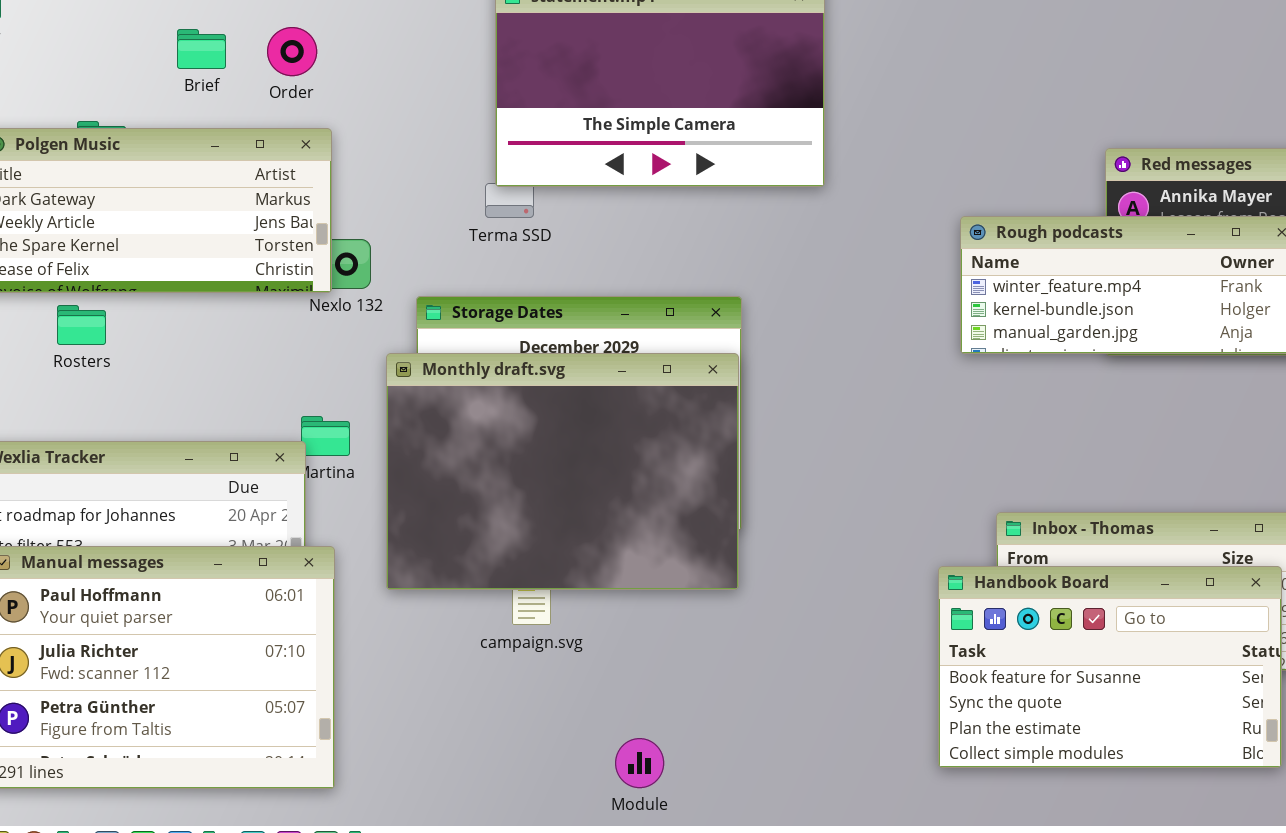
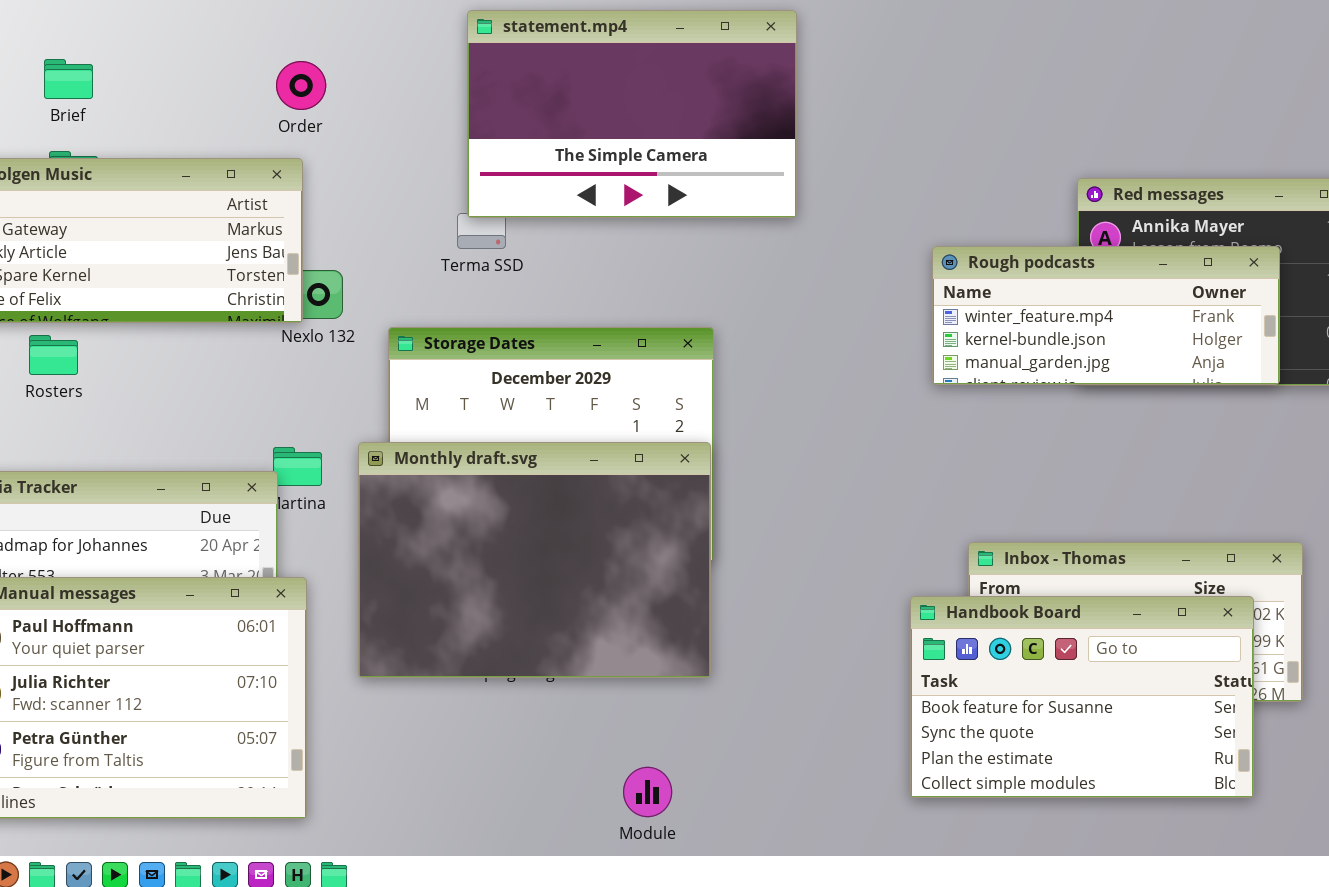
Order: [267,27,317,76] -> [276,61,326,110], moved
Brief: [177,29,226,69] -> [44,59,93,99], moved
Monthly draft.svg: [386,353,739,590] -> [358,442,711,678], moved
Module: [615,738,664,788] -> [623,767,672,817], moved

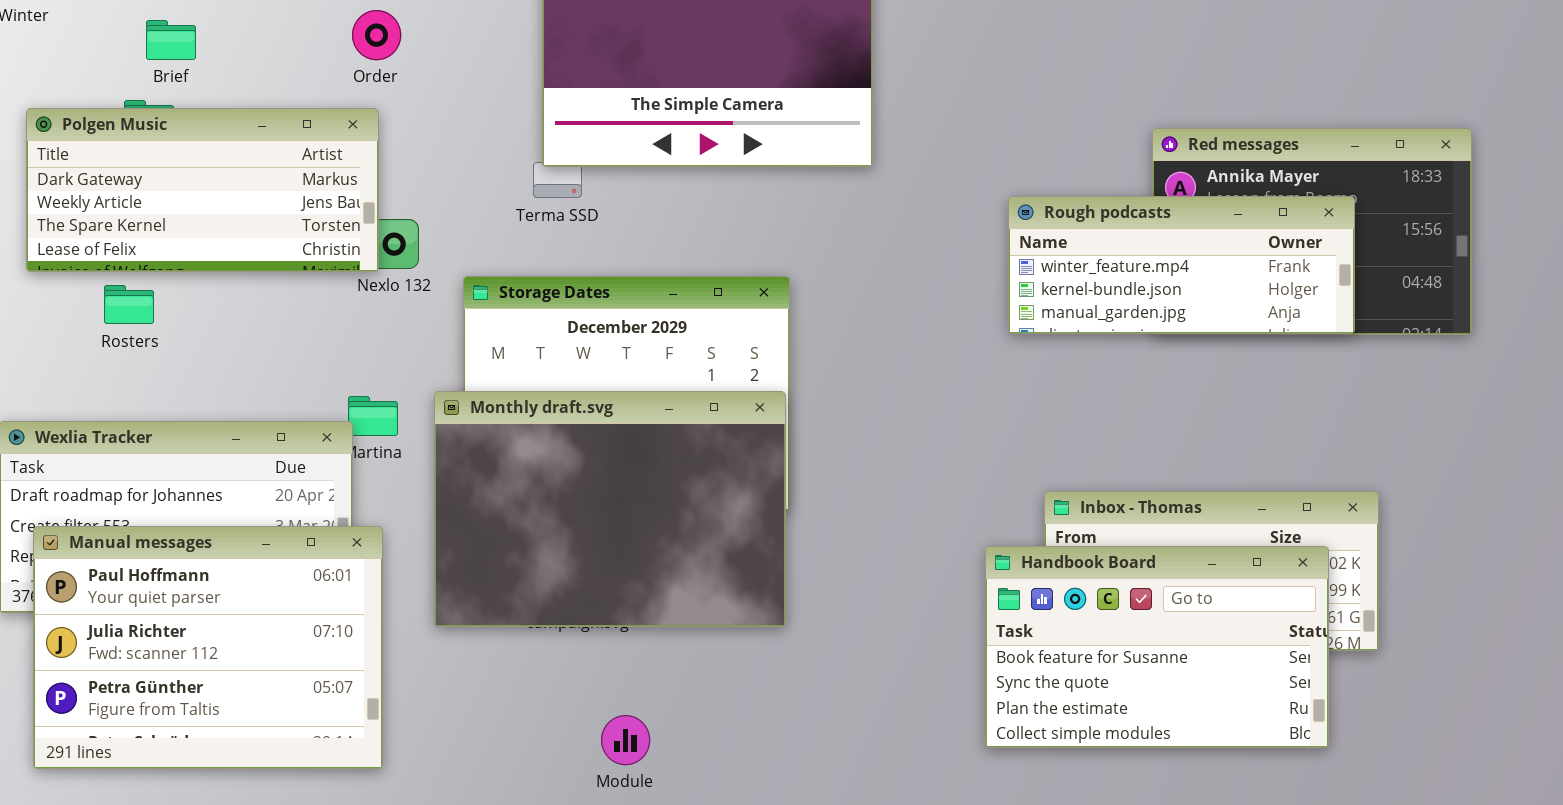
Brief: [44,59,93,99] -> [146,20,196,60], moved
Module: [623,767,672,817] -> [601,715,650,765], moved

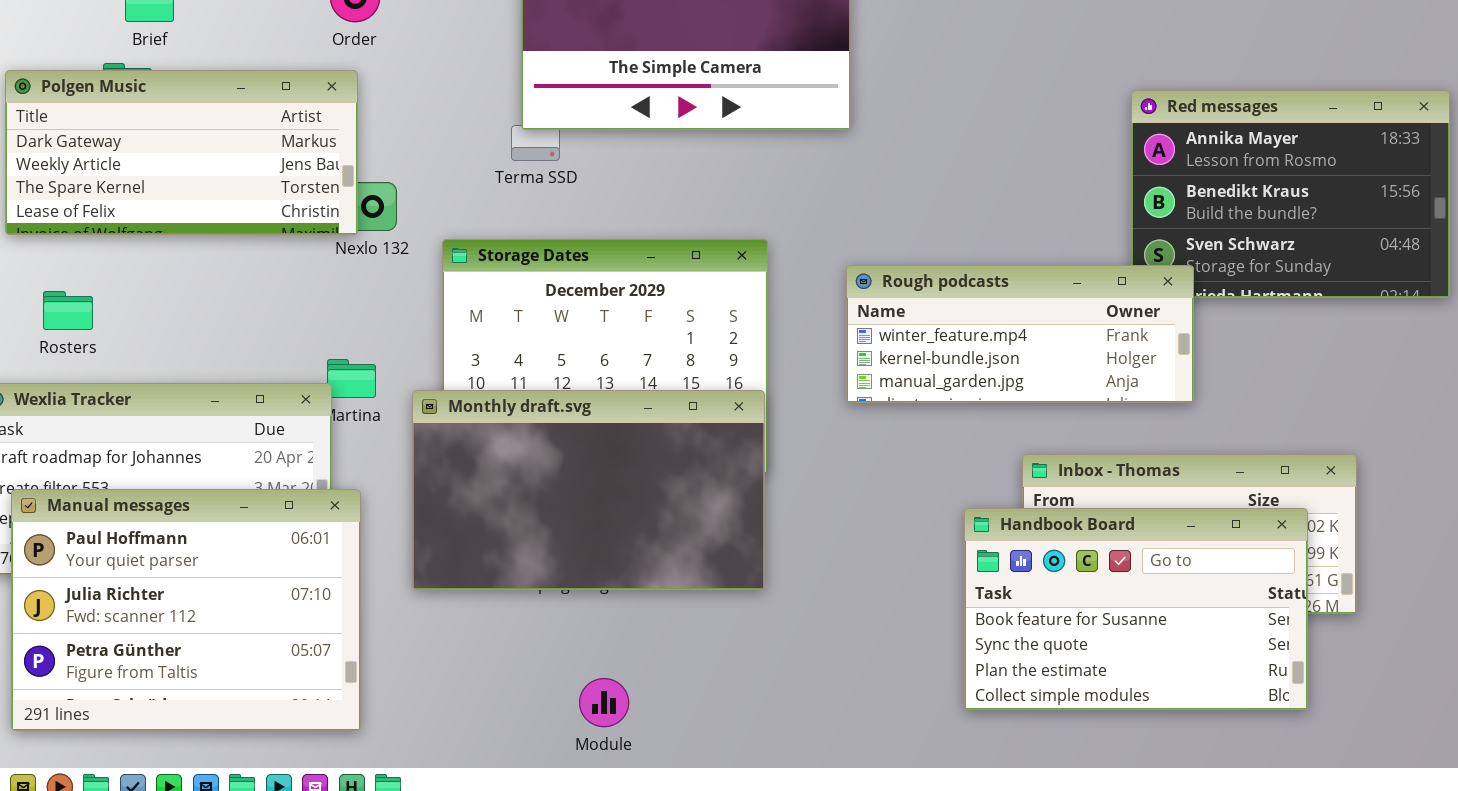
Rough podcasts: [1008,196,1355,334] -> [846,265,1194,403], moved
Rosters: [104,285,154,324] -> [43,291,93,330], moved
Monthly draft.svg: [434,391,786,627] -> [412,390,765,590], resized

